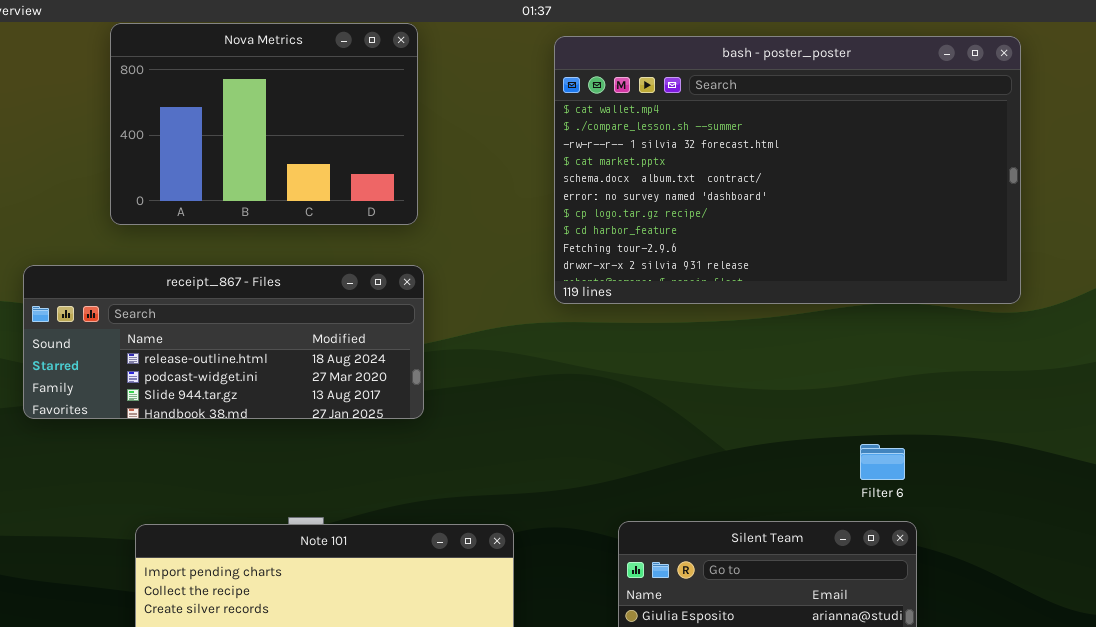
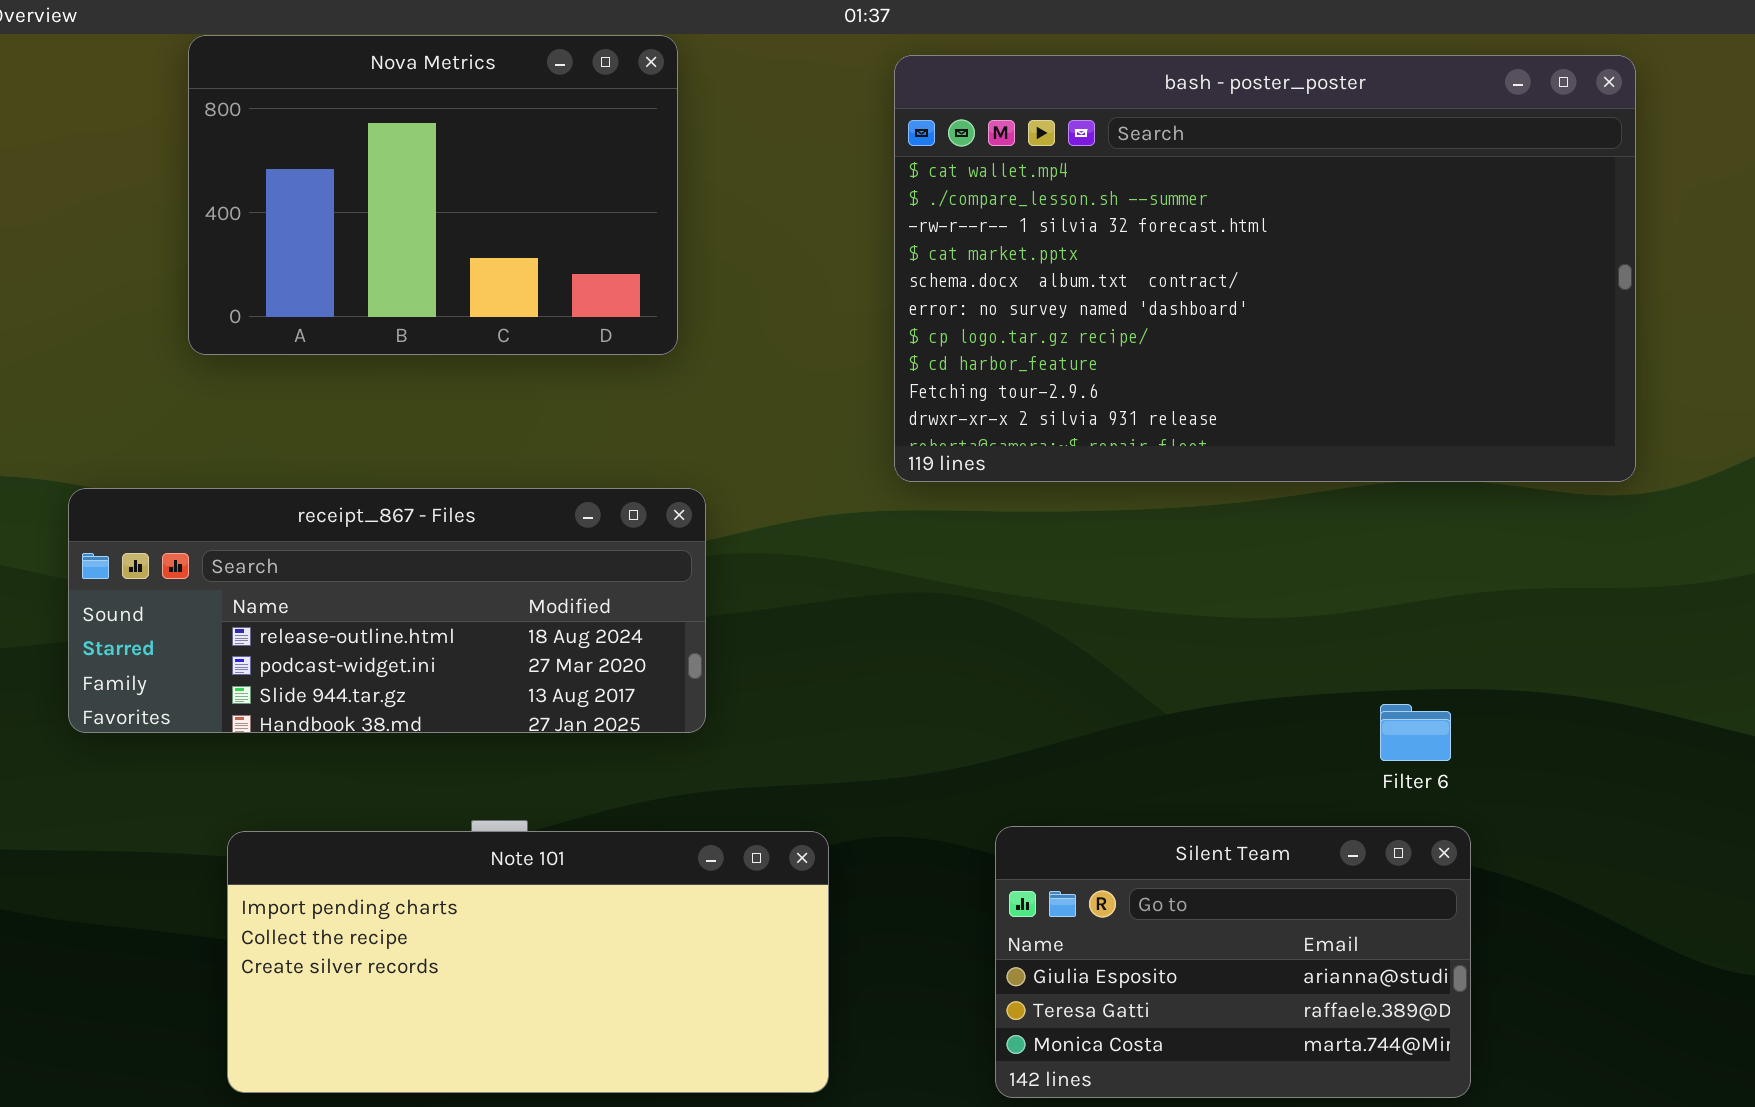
receipt_867 - Files: [23,265,424,419] -> [68,488,706,733], moved

